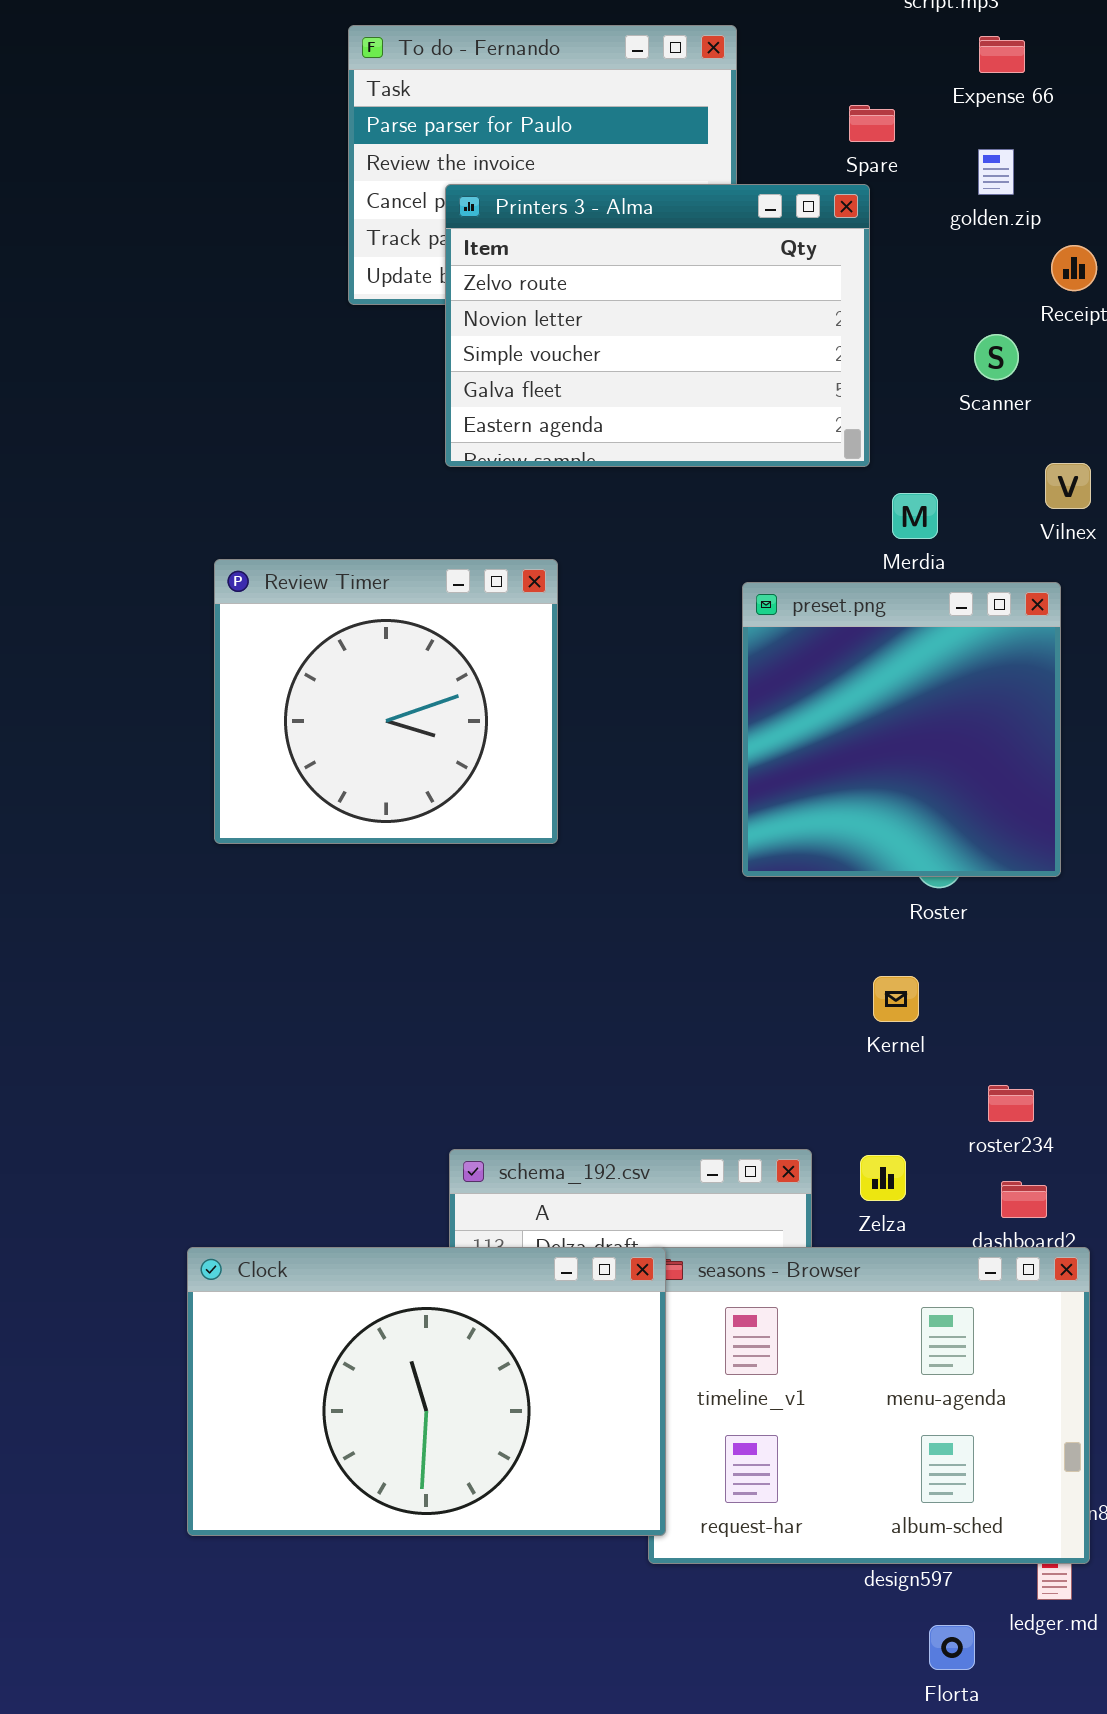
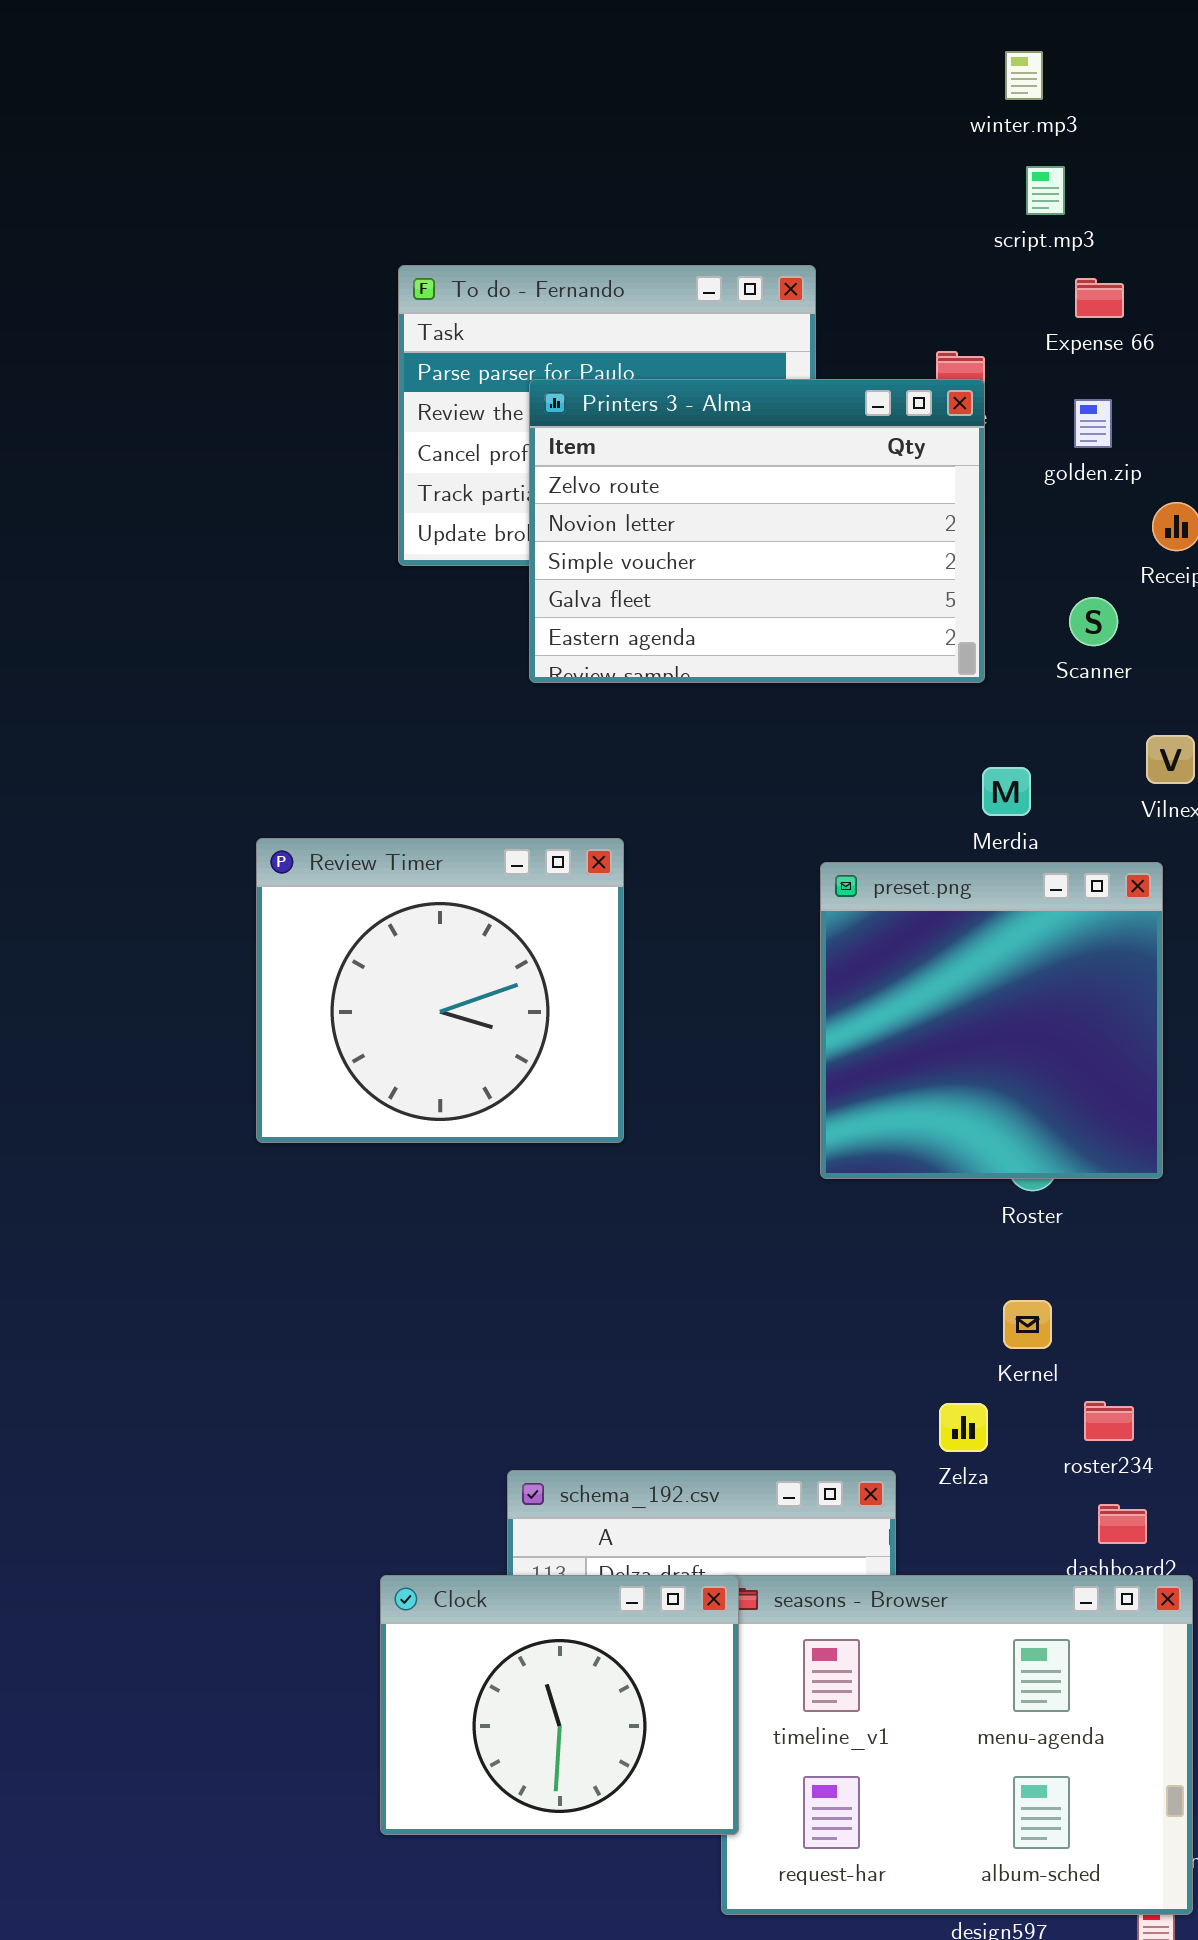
Printers 3 - Alma: [445,184,870,467] -> [529,379,985,683], moved
Kernel: [873,976,919,1022] -> [1003,1300,1052,1349], moved
Zelza: [860,1155,906,1201] -> [939,1403,988,1452], moved
Clock: [187,1247,666,1536] -> [380,1575,739,1835], resized

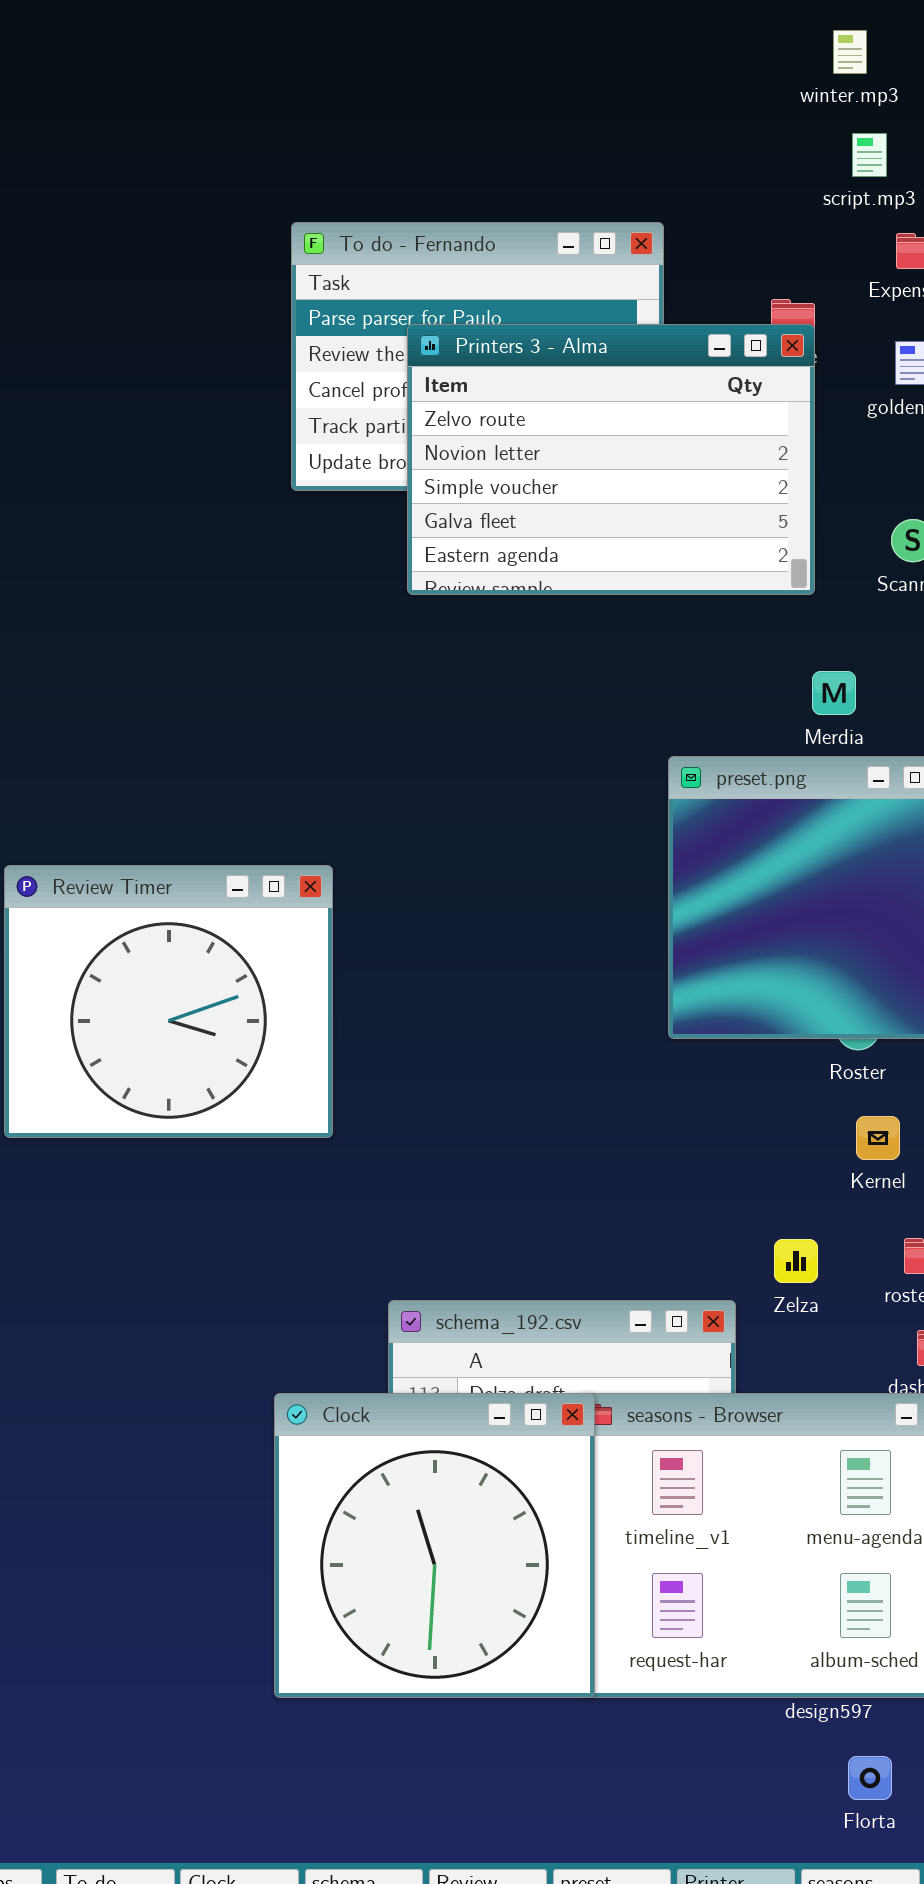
Review Timer: [256,838,624,1143] -> [4,865,333,1138], moved
Kernel: [1003,1300,1052,1349] -> [856,1116,900,1160], moved
Clock: [380,1575,739,1835] -> [274,1393,595,1698], resized

